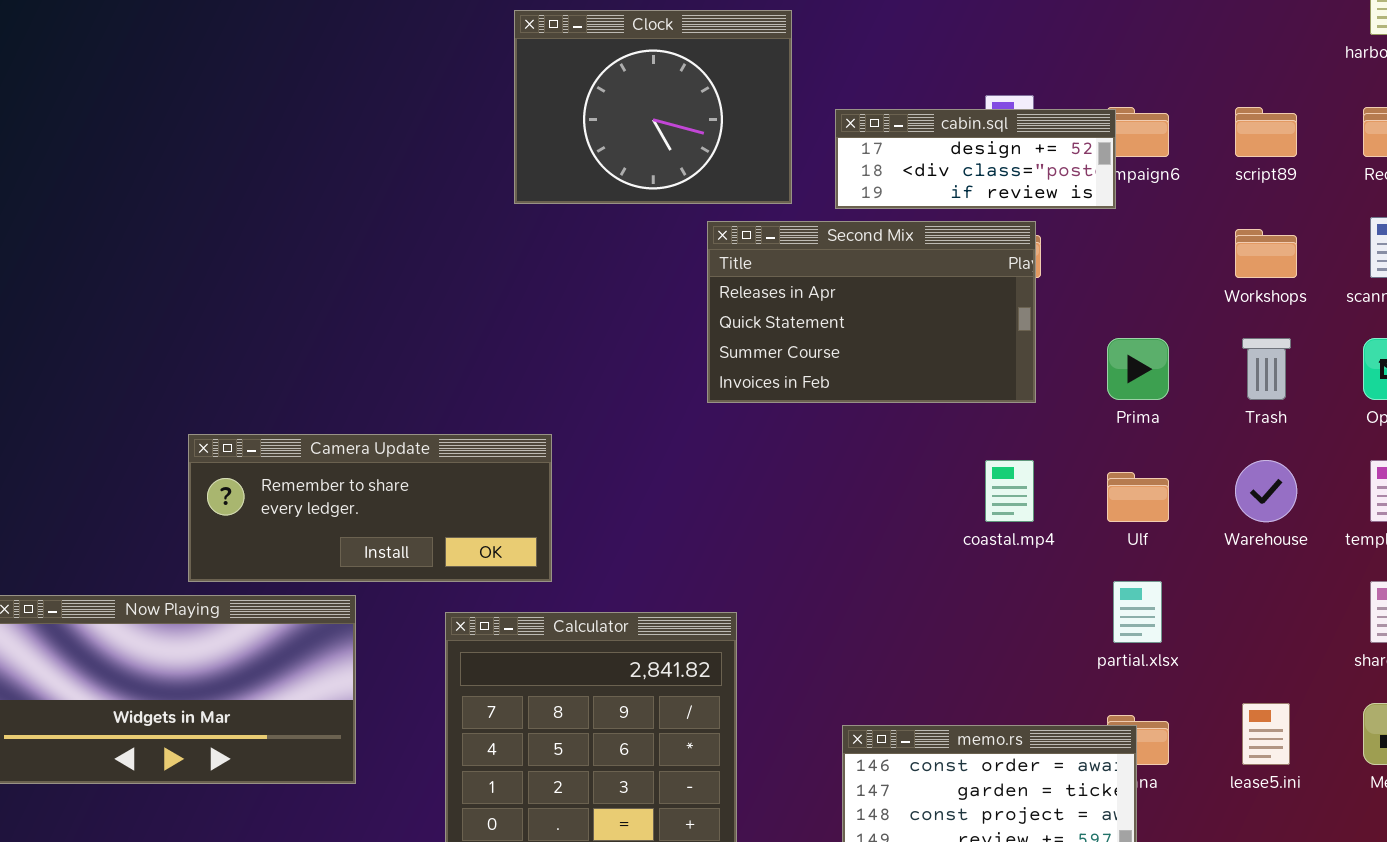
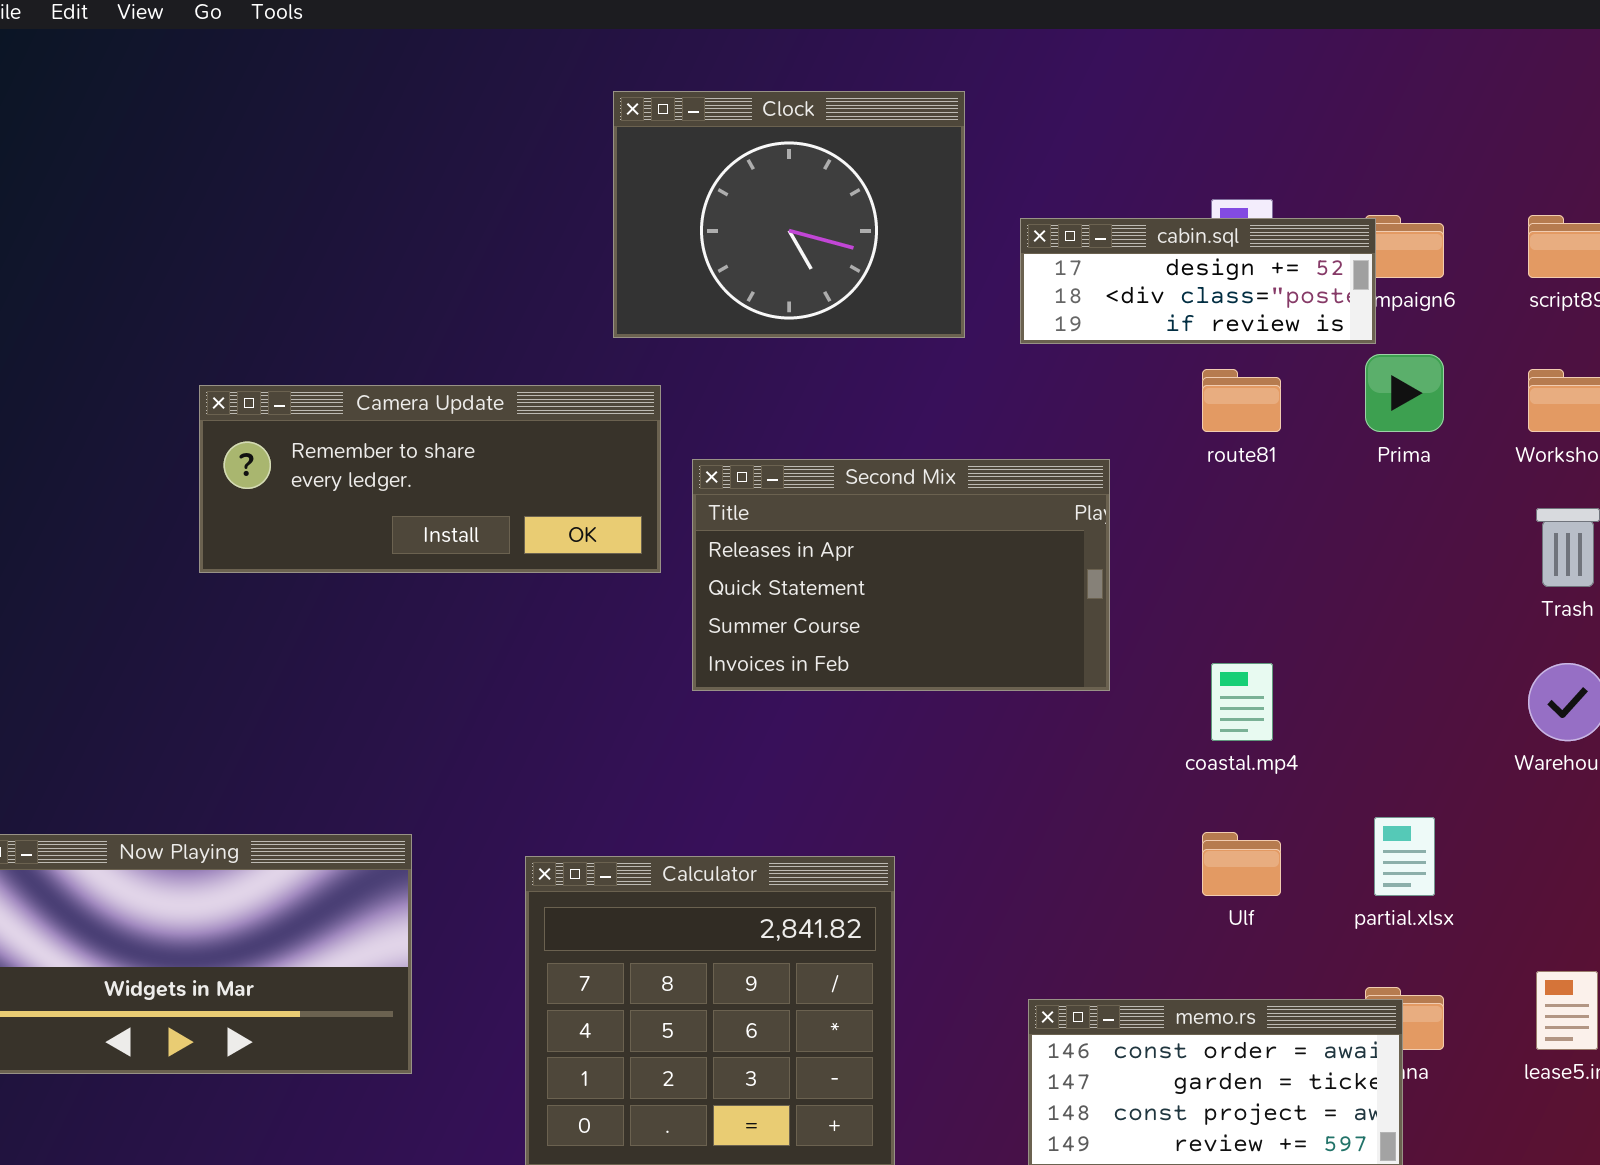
Second Mix: [707,221,1036,403] -> [692,459,1110,691], moved
Prima: [1107,338,1169,400] -> [1365,354,1444,432], moved
Camera Update: [188,434,552,582] -> [199,385,661,573], moved
Ulf: [1107,472,1169,522] -> [1202,832,1281,896], moved

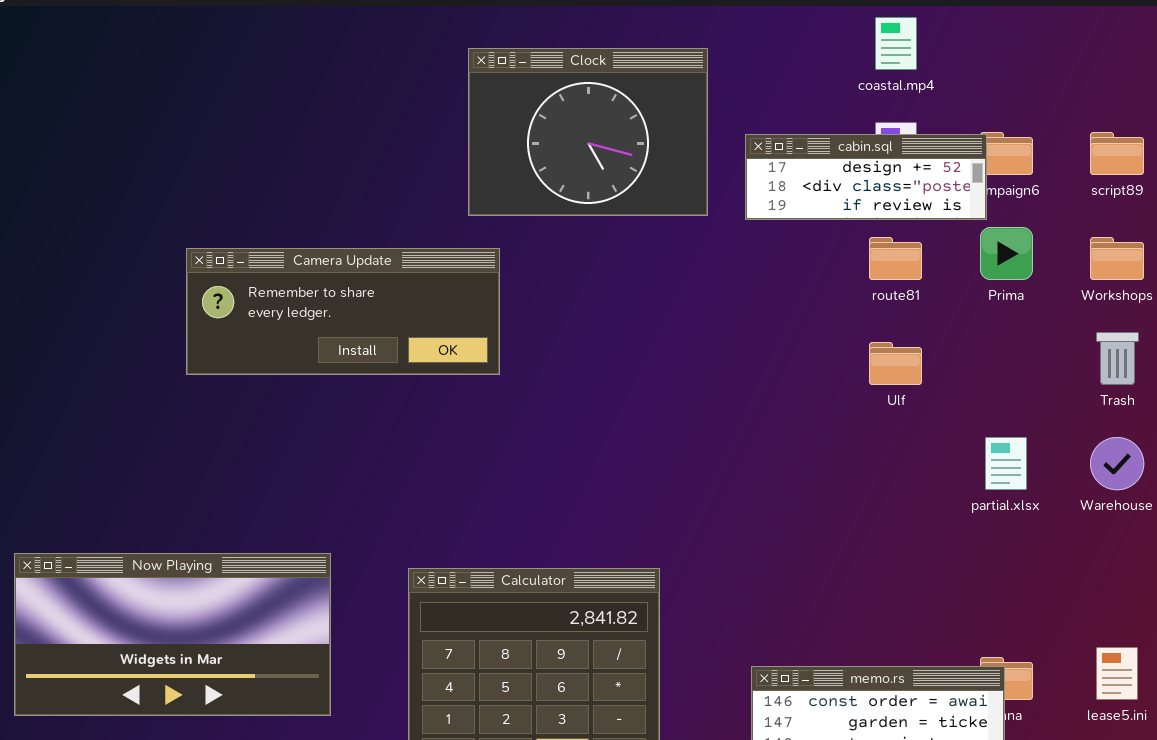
Second Mix: [692,459,1110,691] -> none, closed
coastal.mp4: [1211,663,1273,741] -> [875,17,917,70], moved
partial.xlsx: [1374,817,1435,896] -> [985,437,1027,490], moved
Ulf: [1202,832,1281,896] -> [869,342,922,385], moved

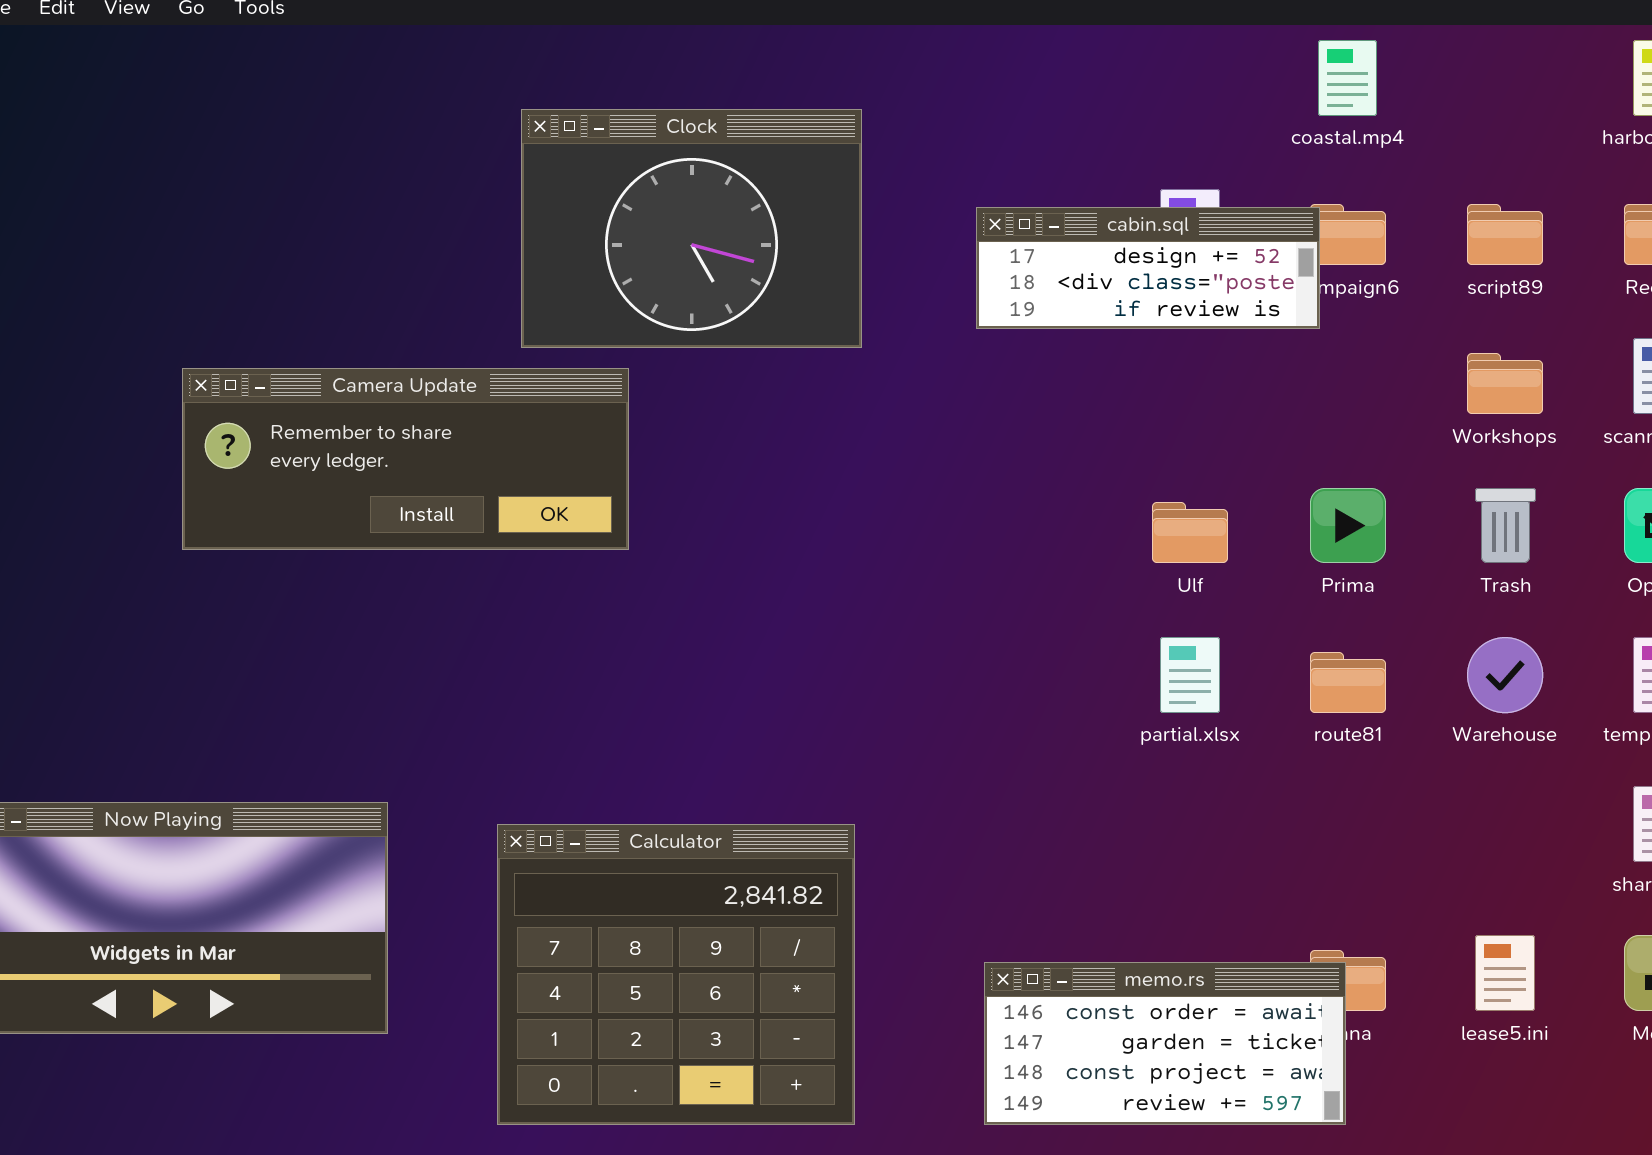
coastal.mp4: [875,17,917,70] -> [1318,40,1377,116], moved
Clock: [468,48,708,216] -> [521,109,862,348], moved
Prima: [980,227,1033,280] -> [1310,488,1386,563], moved
route81: [869,237,922,280] -> [1310,652,1386,713], moved
partial.xlsx: [985,437,1027,490] -> [1160,637,1220,713], moved

